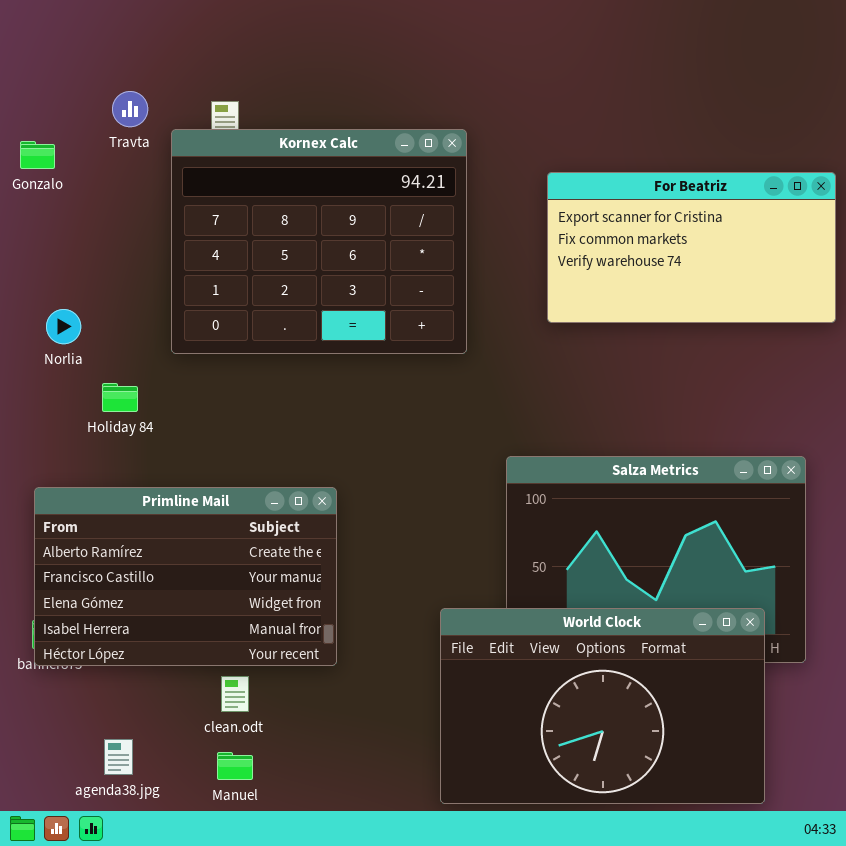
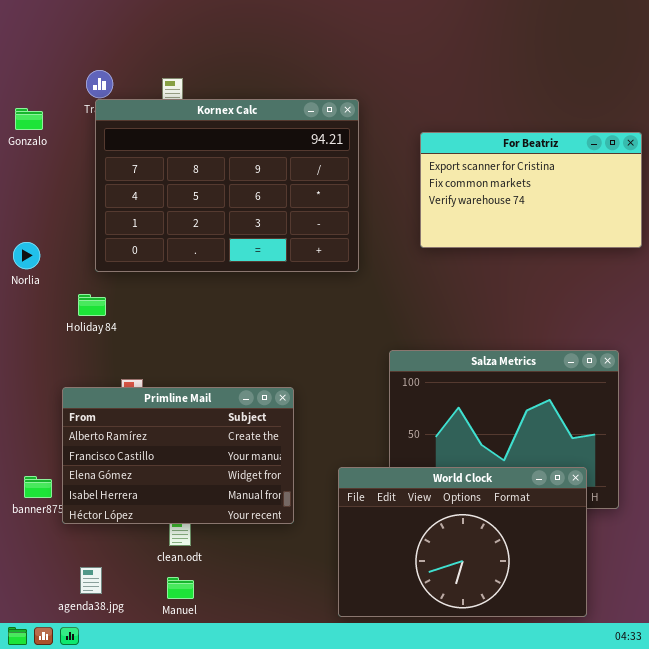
Kornex Calc: [171,129,467,354] -> [95,99,359,272], resized
Norlia: [46,309,81,344] -> [13,242,40,269], moved
Primline Mail: [34,487,337,666] -> [62,387,294,524], moved

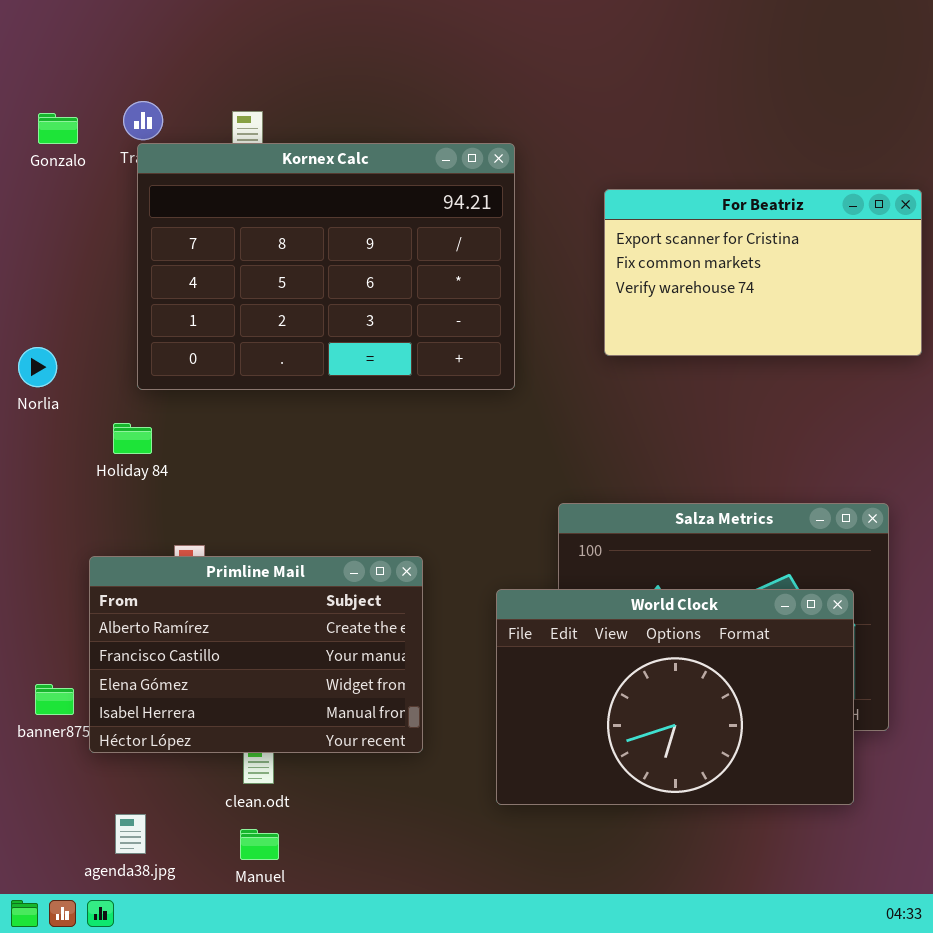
Gonzalo: [15,108,43,130] -> [38,113,78,144], moved
World Clock: [338,467,587,617] -> [496,589,854,805], moved

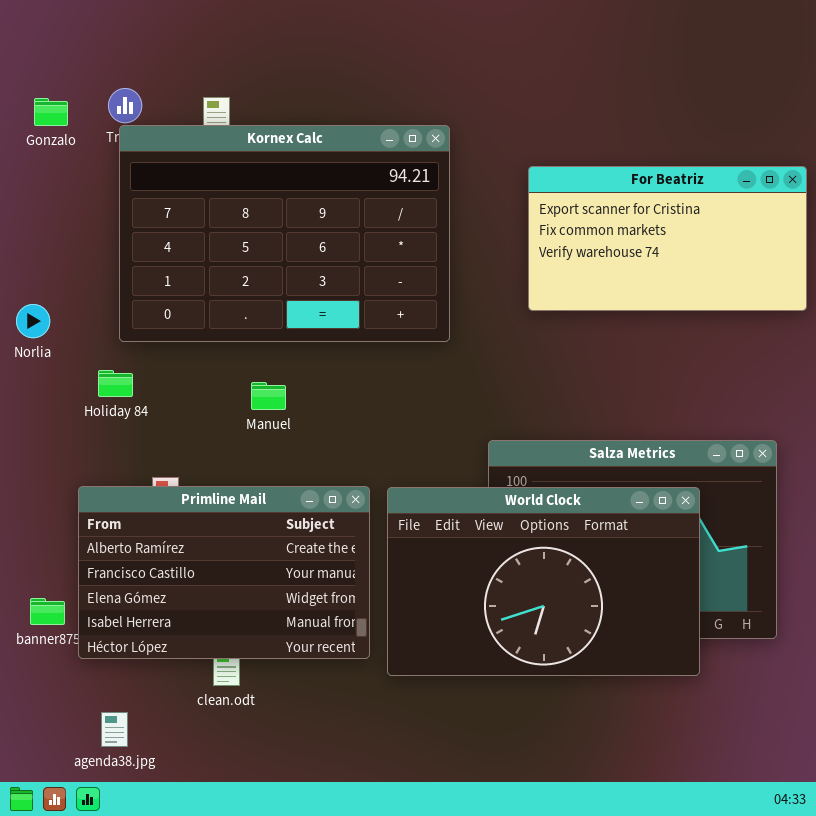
World Clock: [496,589,854,805] -> [387,487,700,676], moved
Manuel: [240,829,279,860] -> [251,382,286,410], moved

